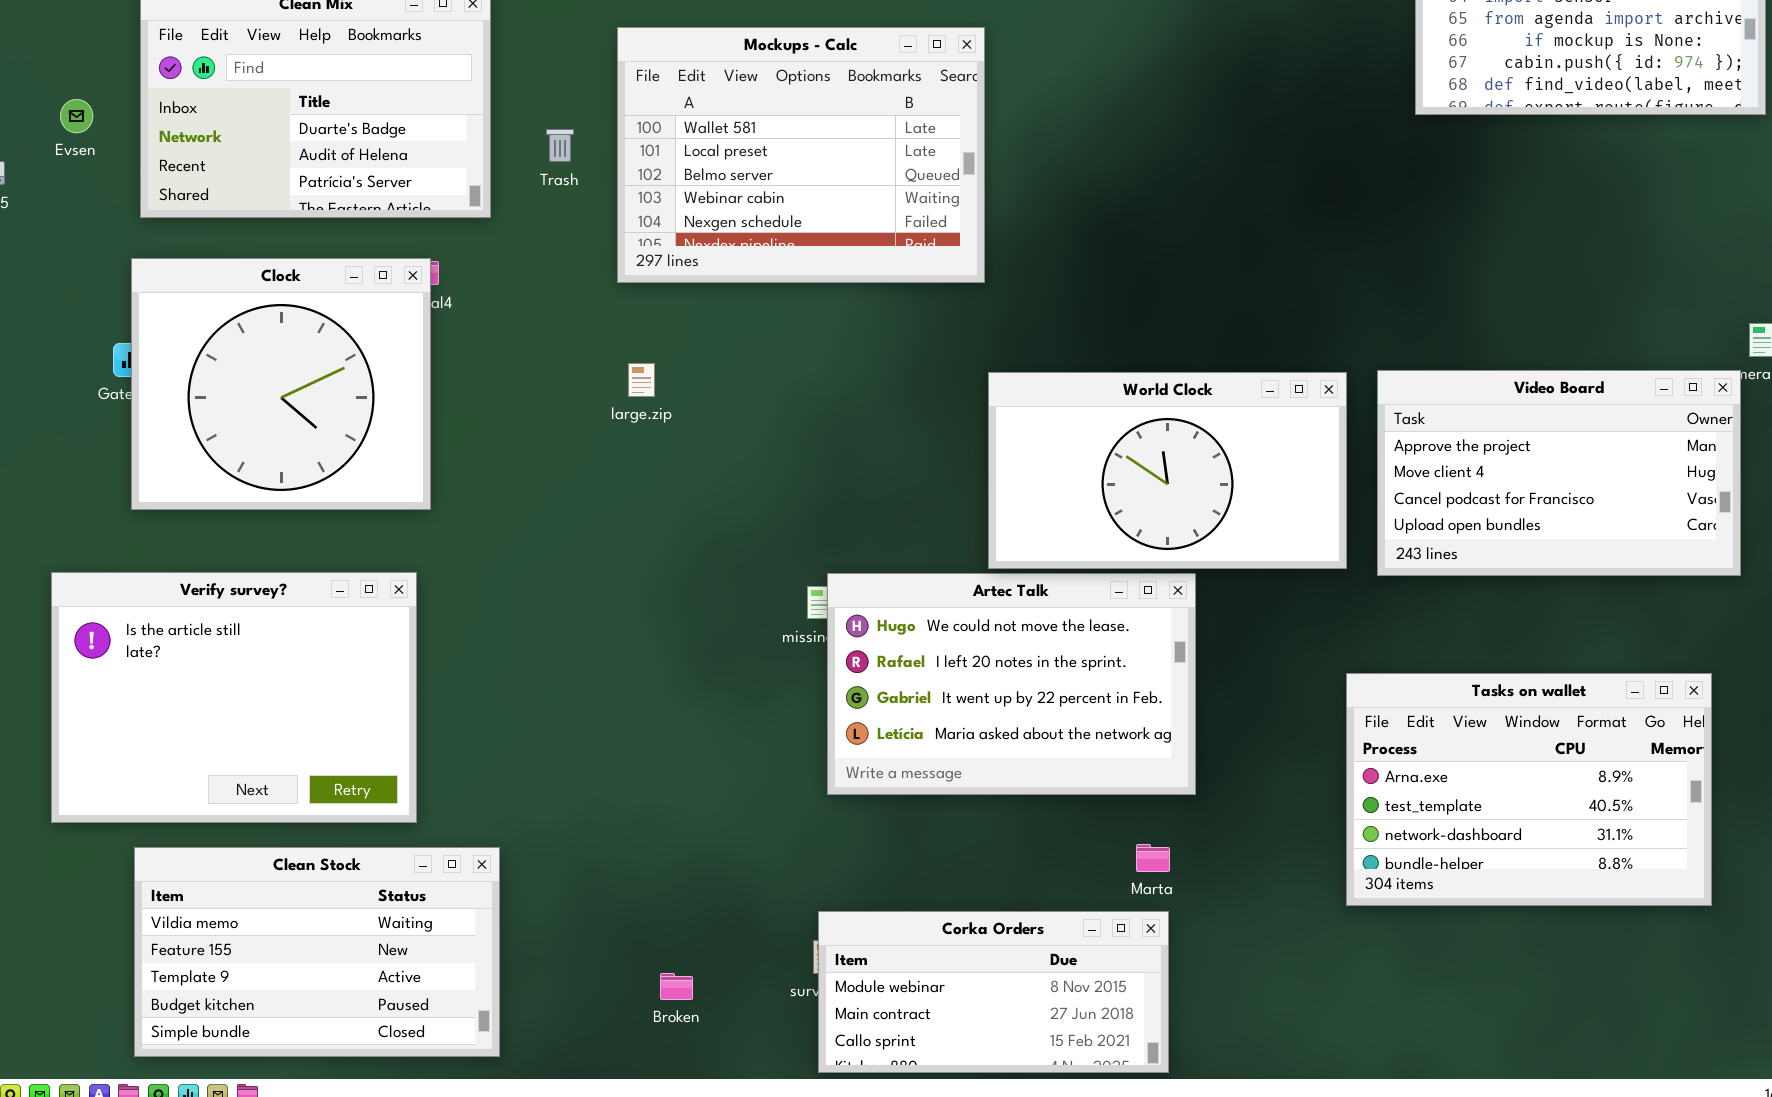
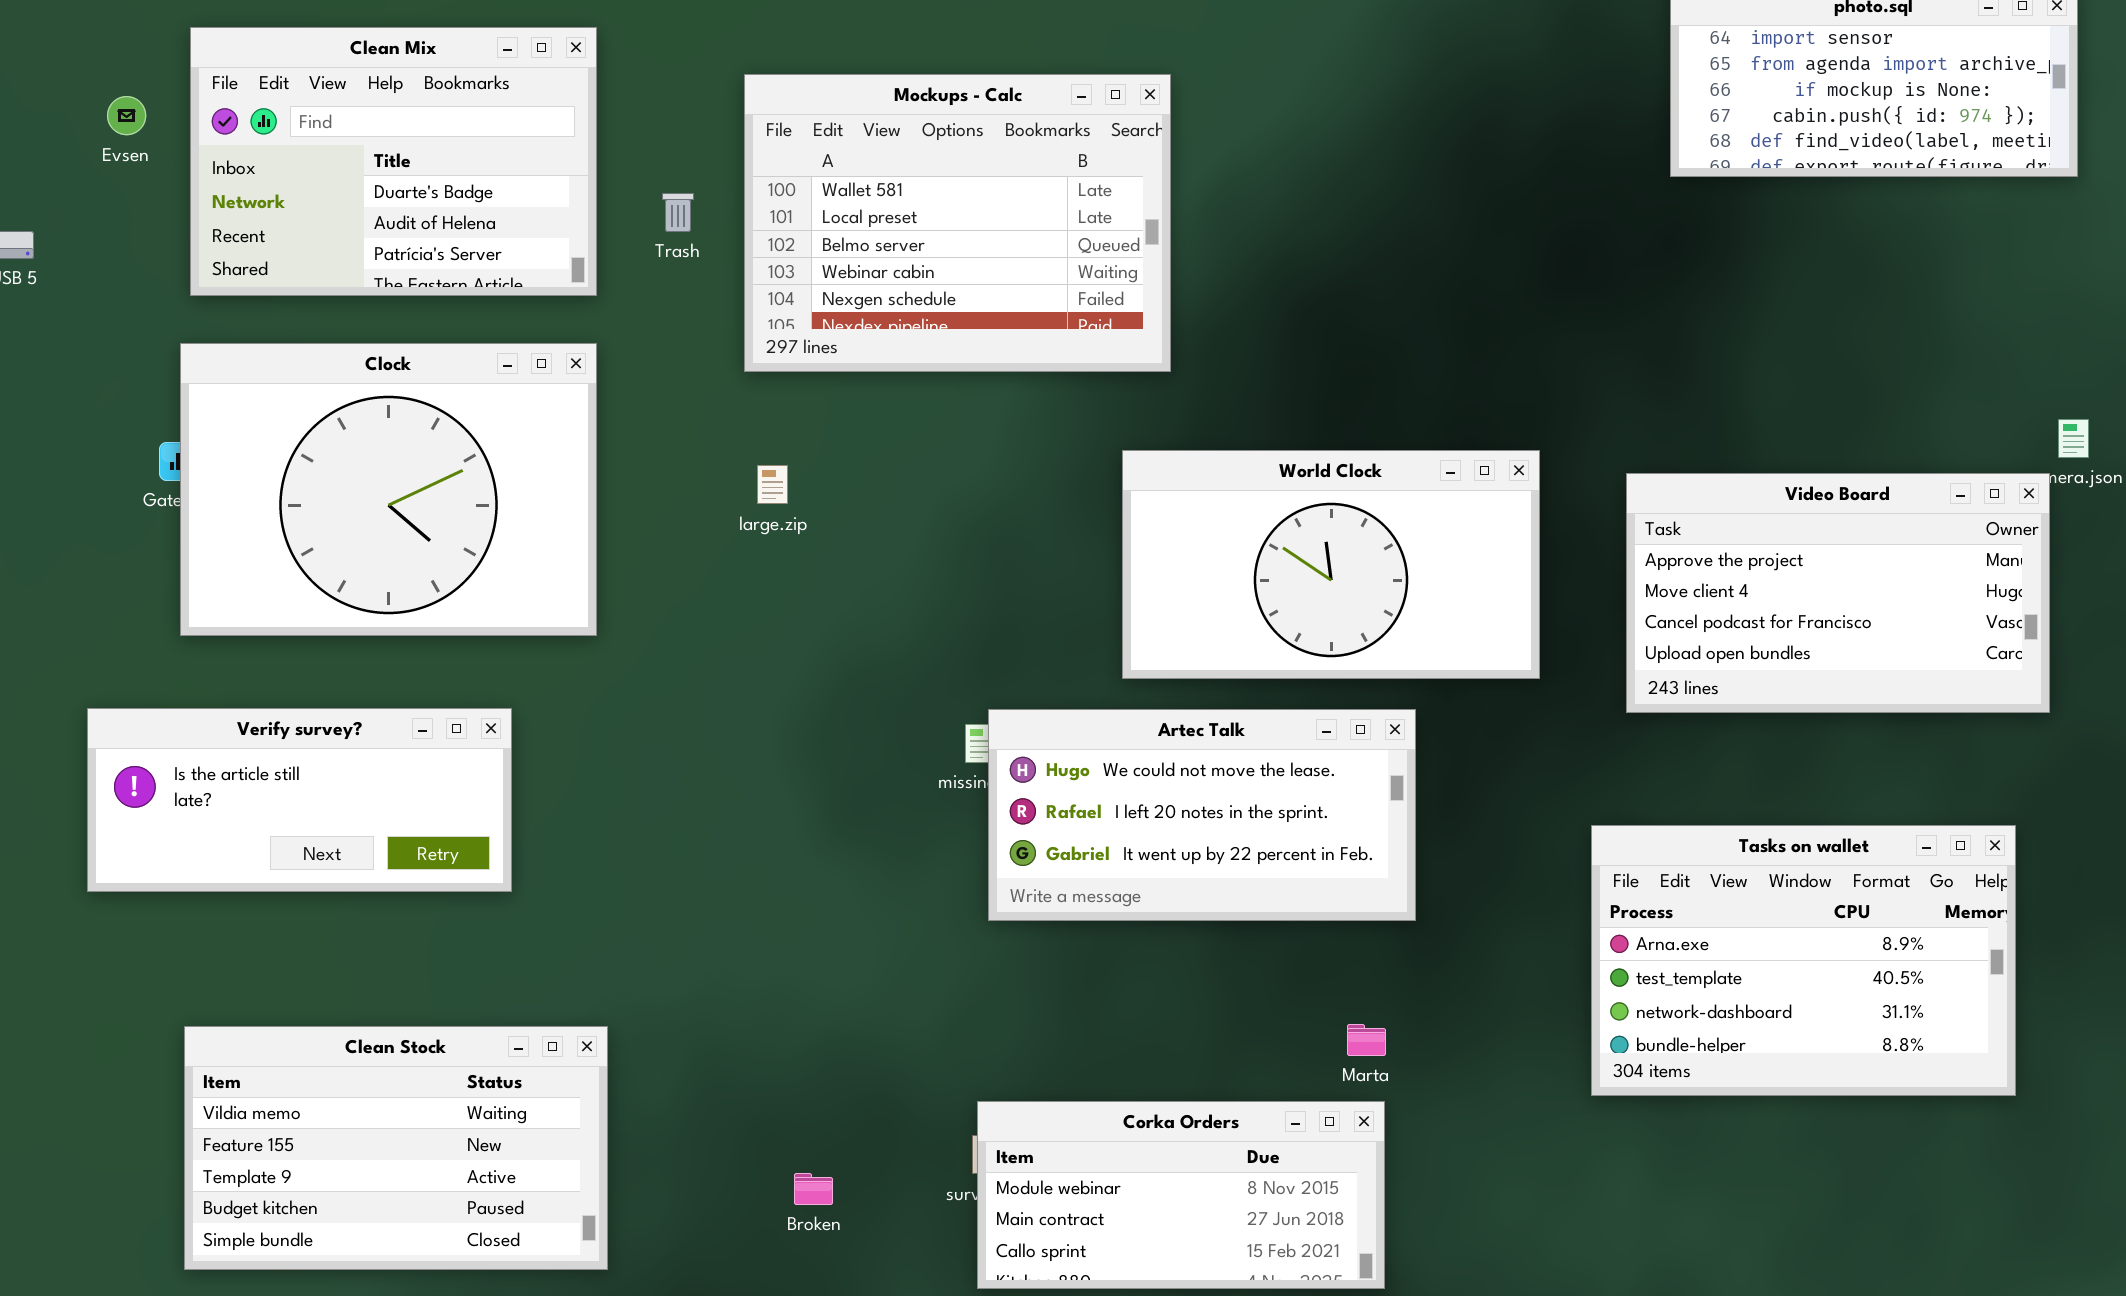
Evsen: [60,99,93,133] -> [107,96,146,135], moved
Clock: [131,258,431,510] -> [180,343,597,636], resized
World Clock: [988,372,1347,569] -> [1122,450,1540,679], moved
Verify survey?: [51,572,417,823] -> [87,708,512,892], resized
Artec Talk: [827,573,1196,795] -> [988,709,1416,921], resized

